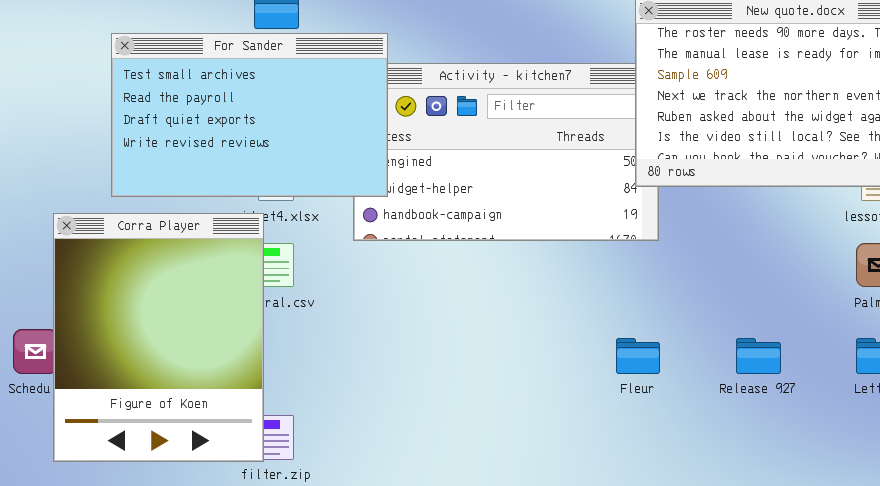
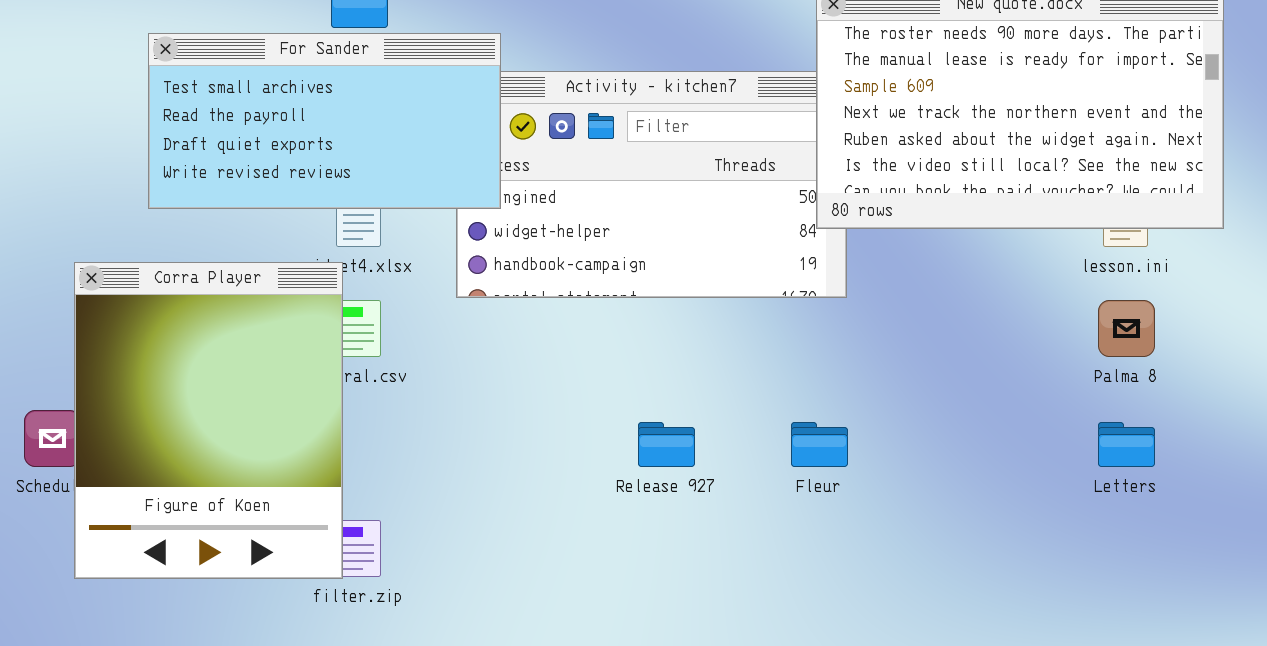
For Sander: [111,33,388,197] -> [148,33,501,209], resized
Release 927: [736,338,781,374] -> [638,422,695,467], moved

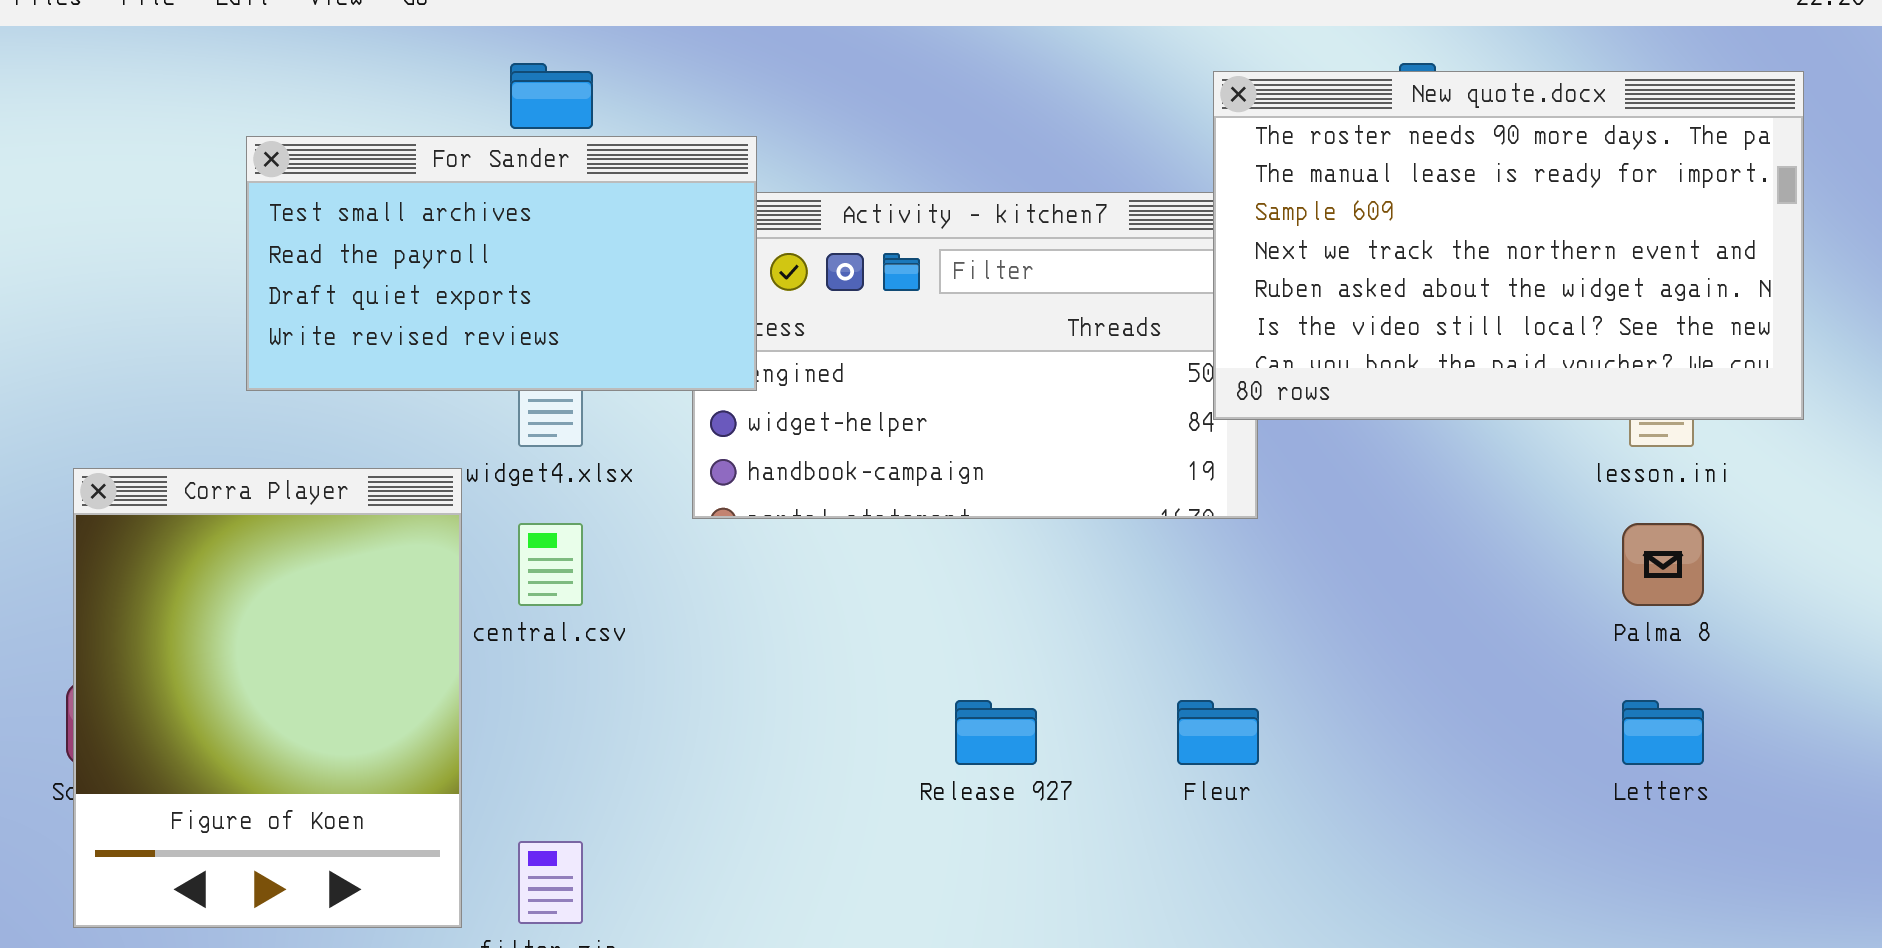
Corra Player: [74,262,343,579] -> [73,468,462,928], moved

